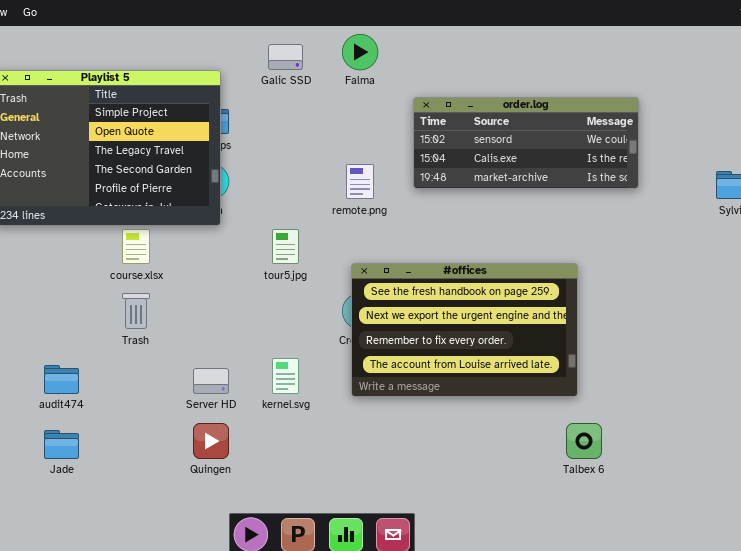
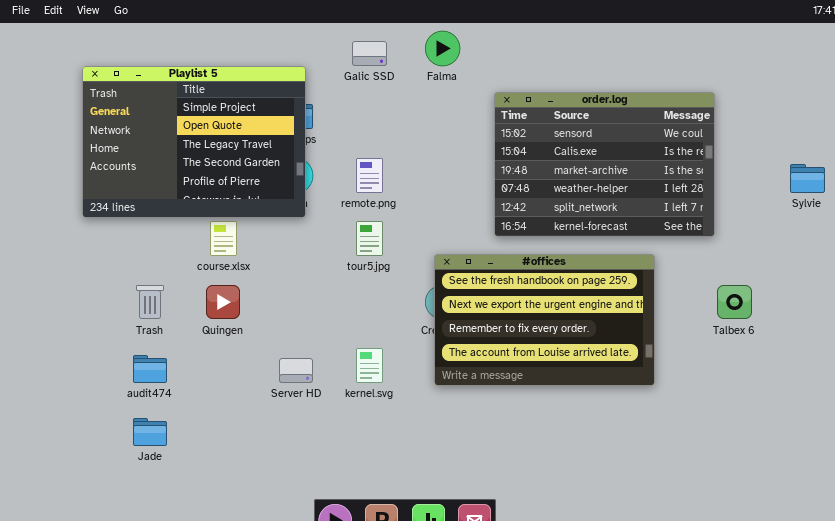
order.log: [413,97,639,189] -> [494,92,715,237], resized
remote.png: [346,164,374,199] -> [356,158,383,193], moved
Trash: [122,293,150,329] -> [136,285,164,319], moved
Quingen: [193,423,229,459] -> [206,285,240,319], moved
Talbex 6: [566,423,602,459] -> [717,285,752,319], moved

